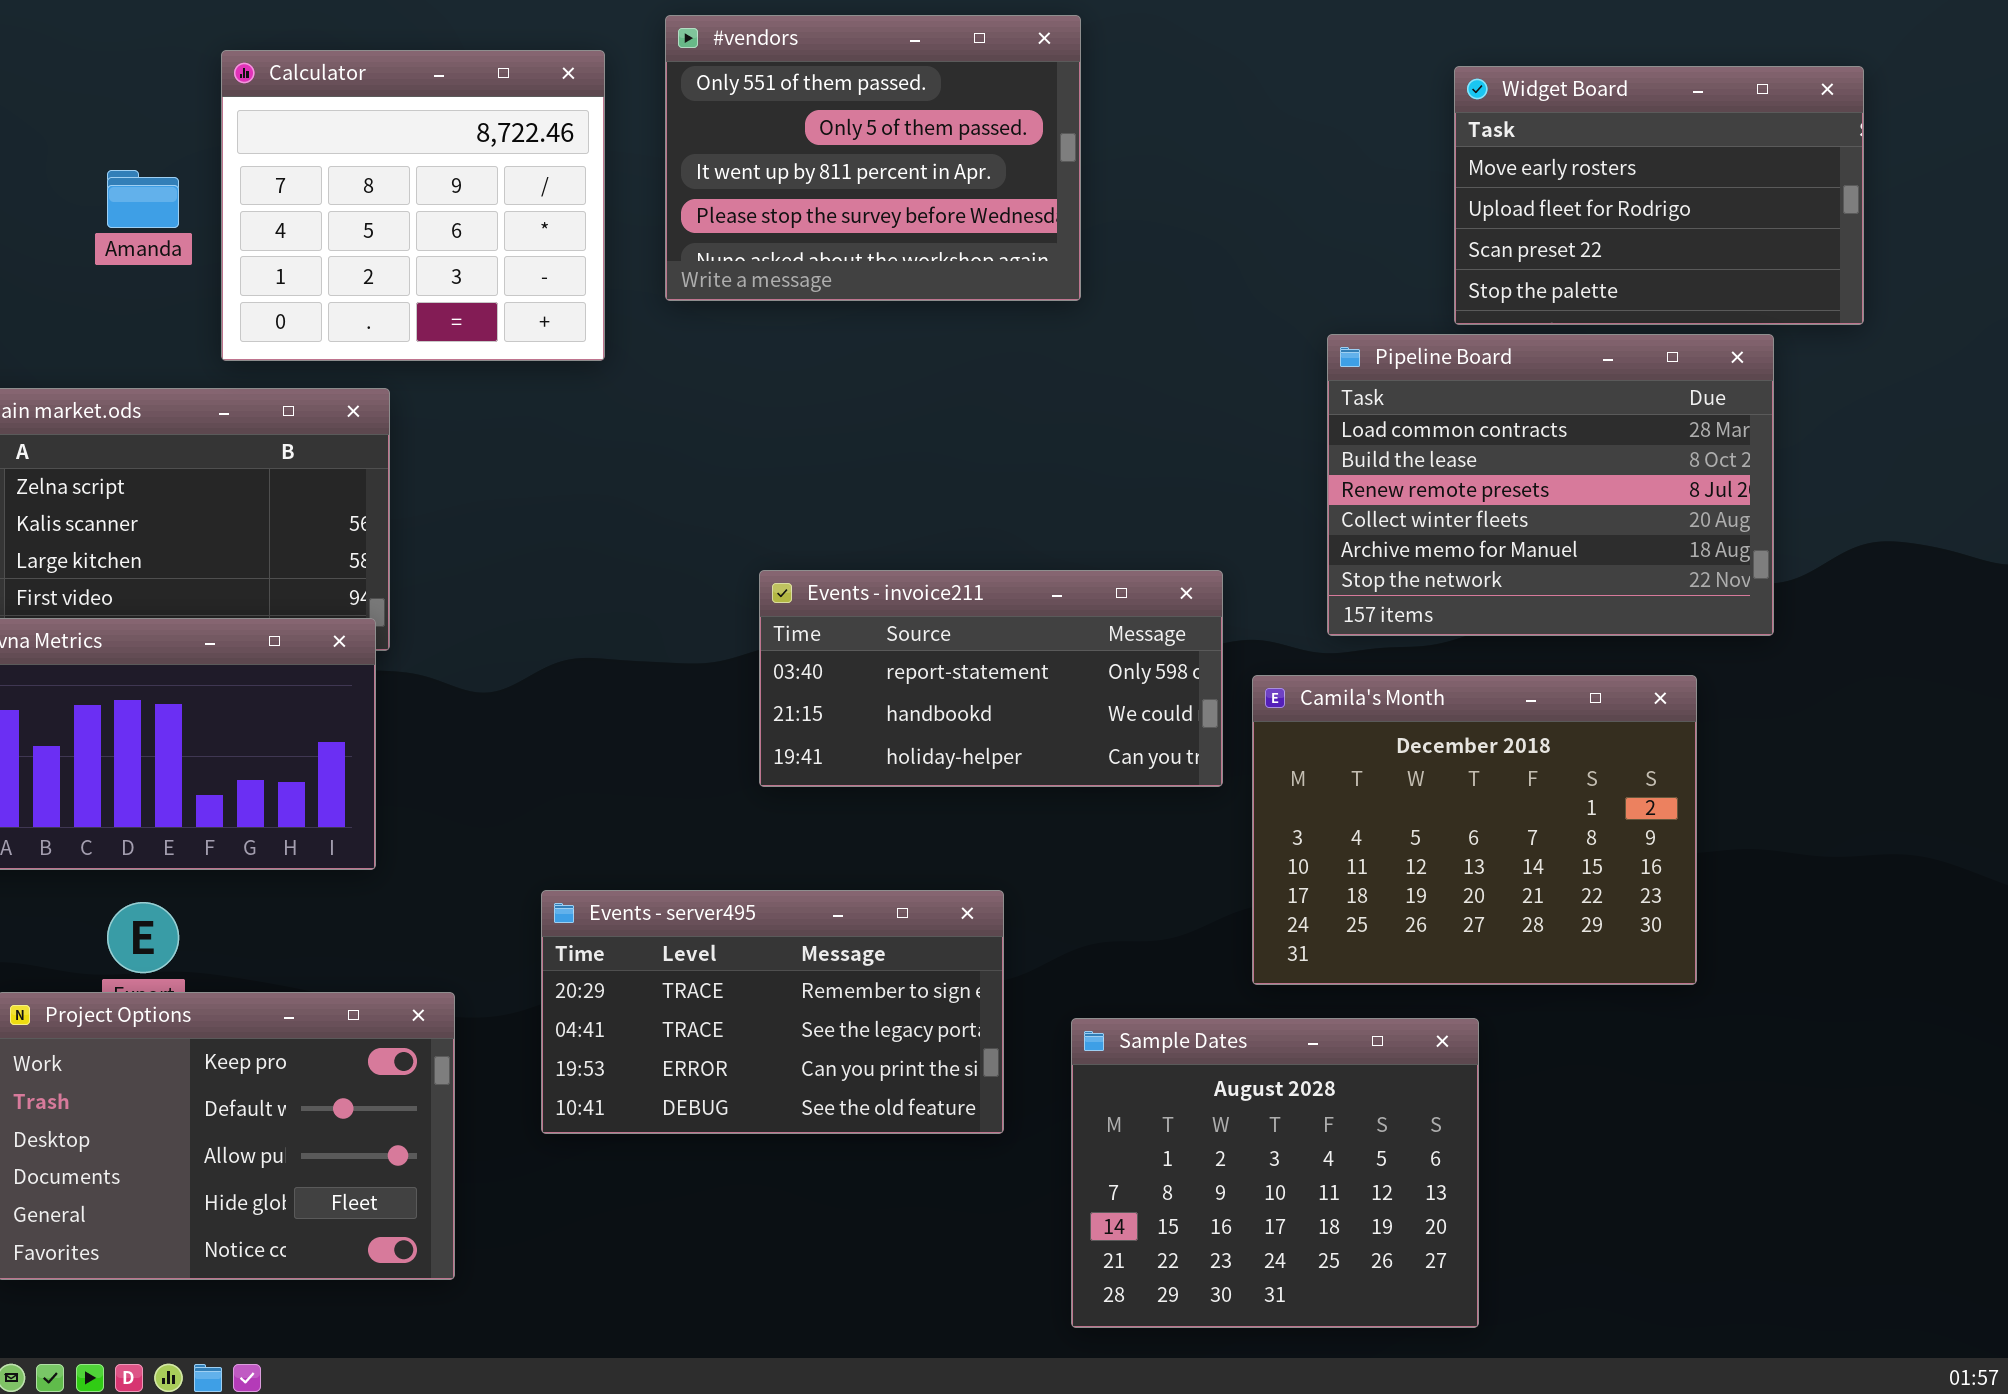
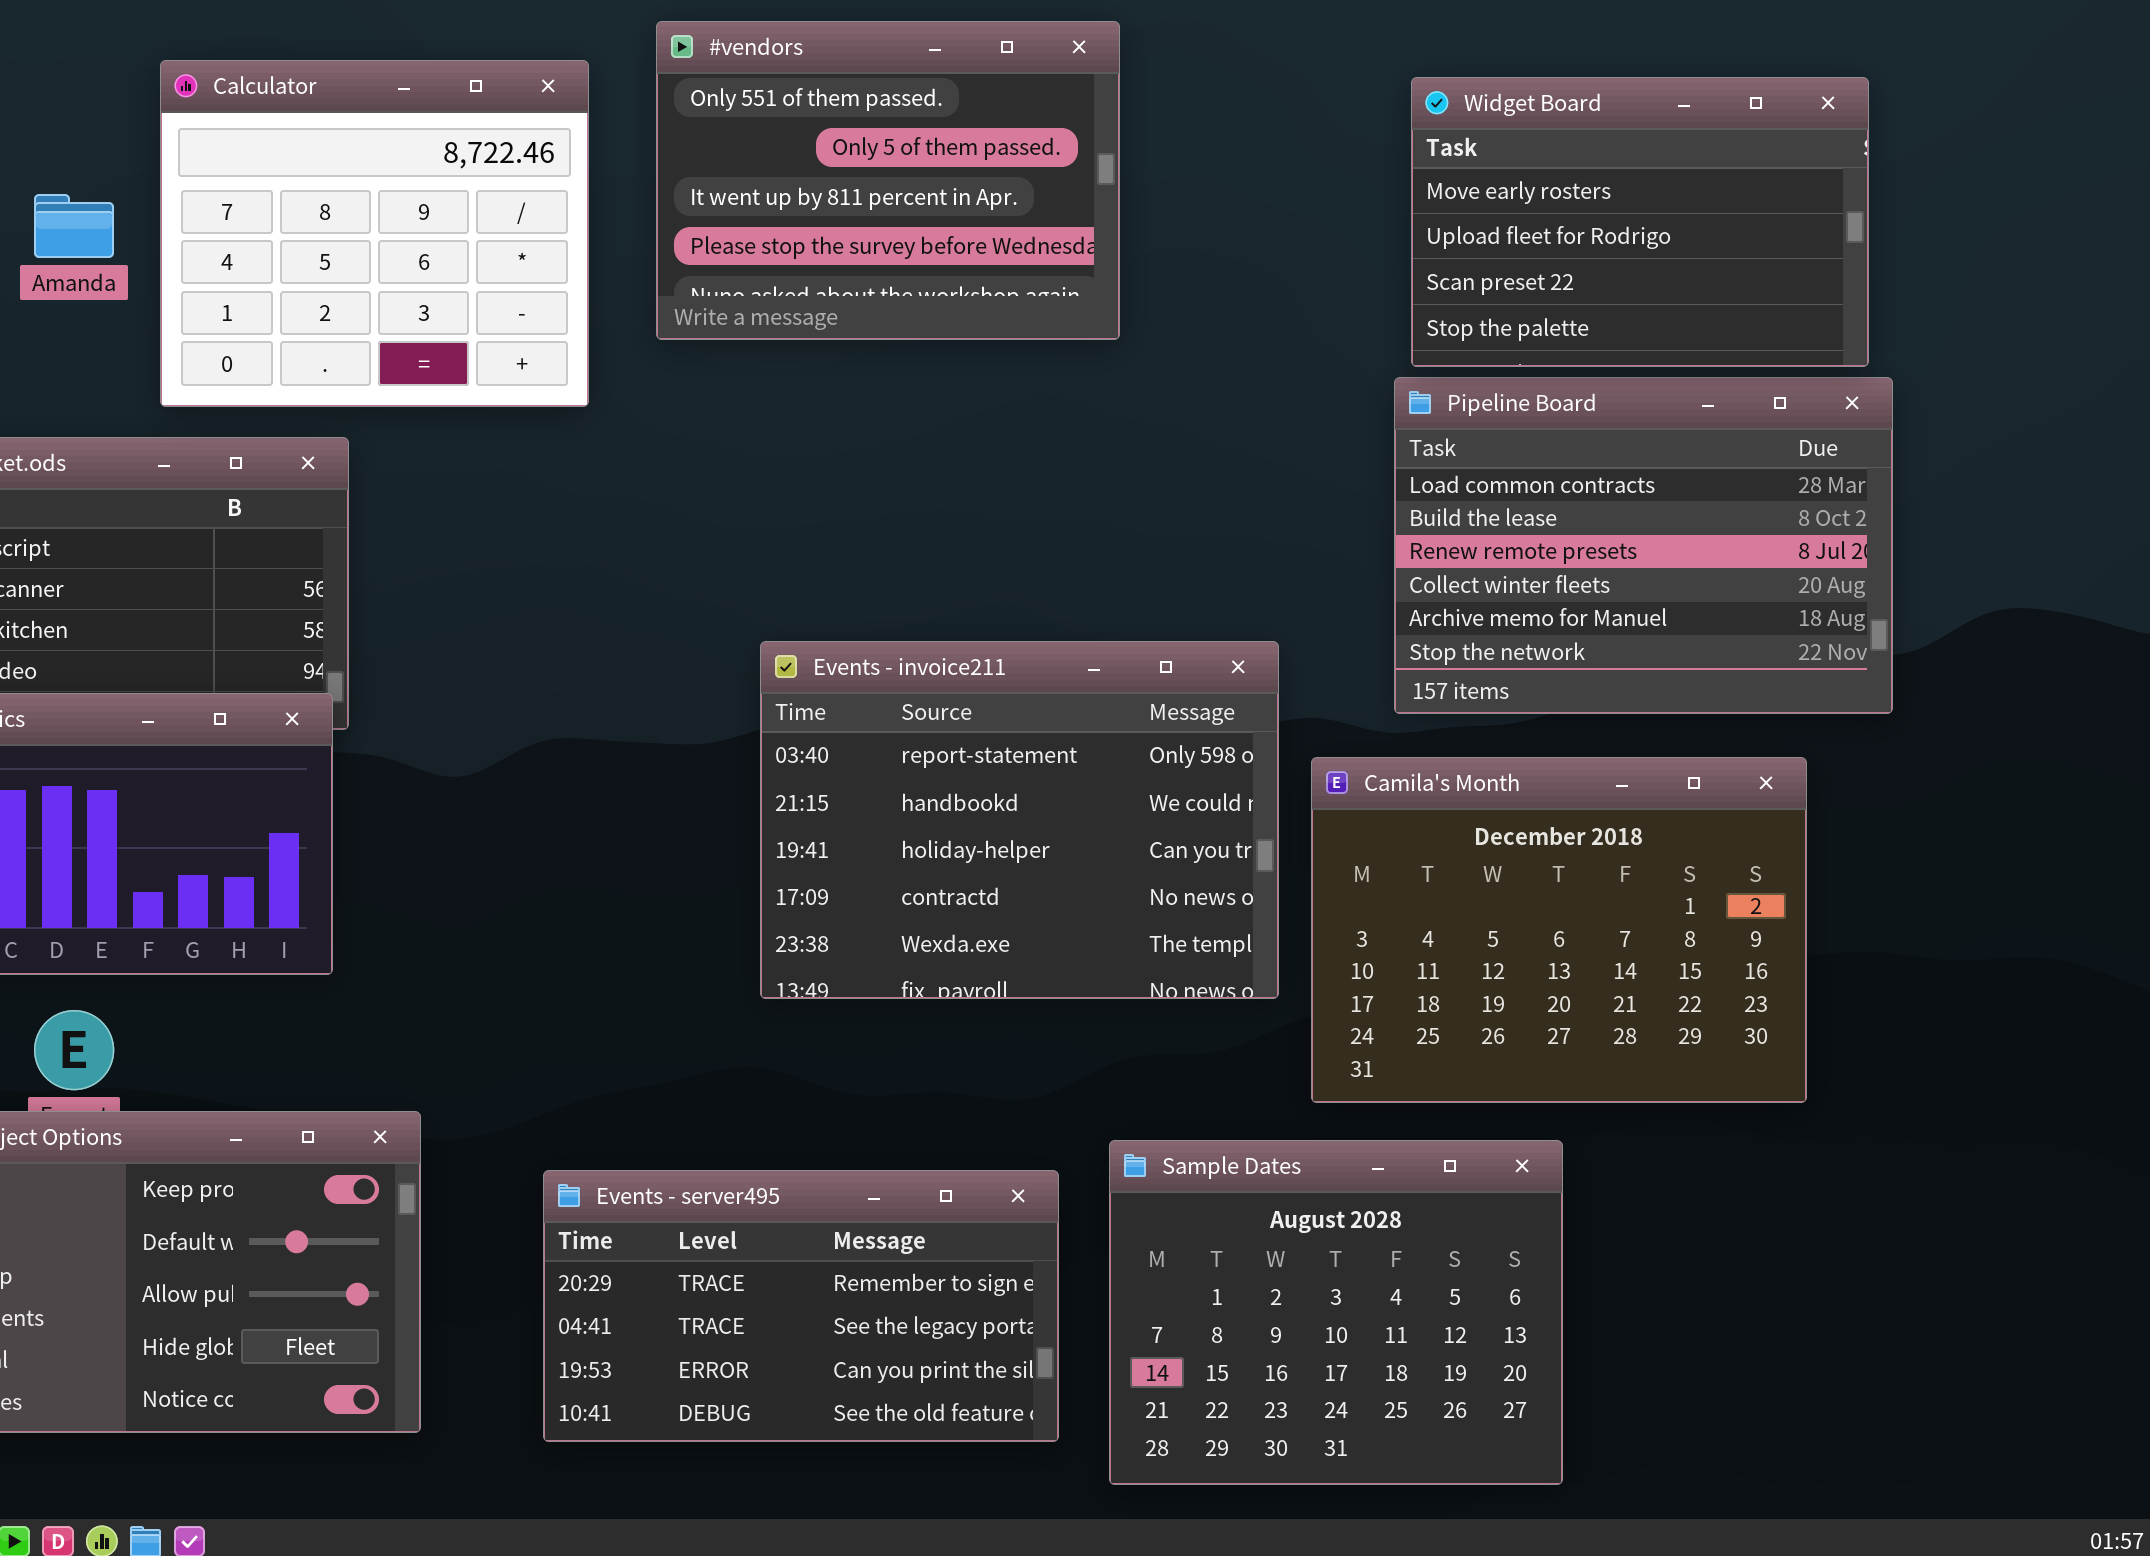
Widget Board: [1454,66,1864,325] -> [1411,77,1869,367], moved
Events - invoice211: [759,570,1223,787] -> [760,641,1279,999], resized
Events - server495: [541,890,1004,1134] -> [543,1170,1059,1442], moved

